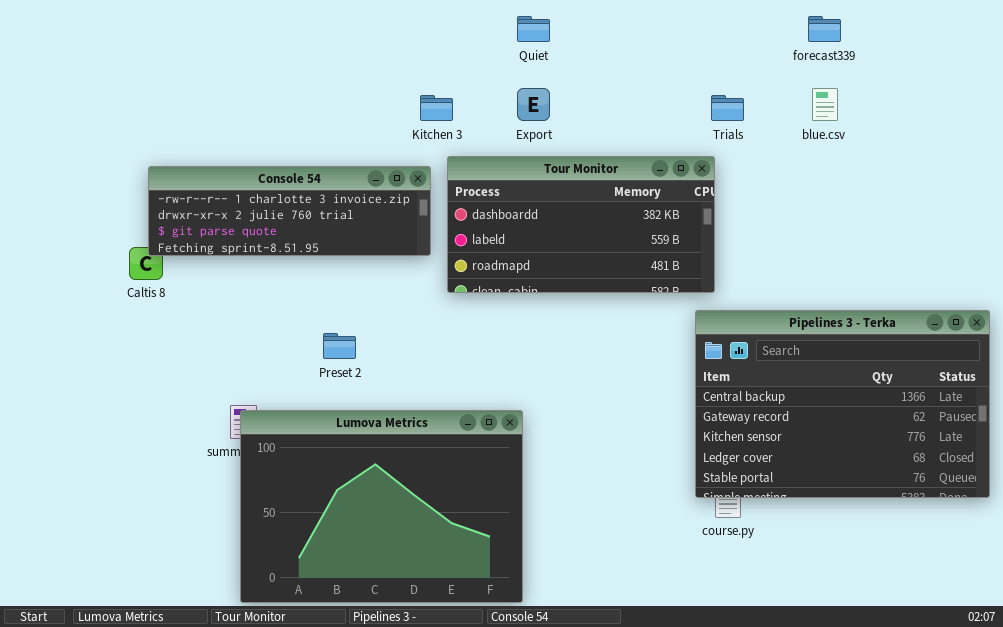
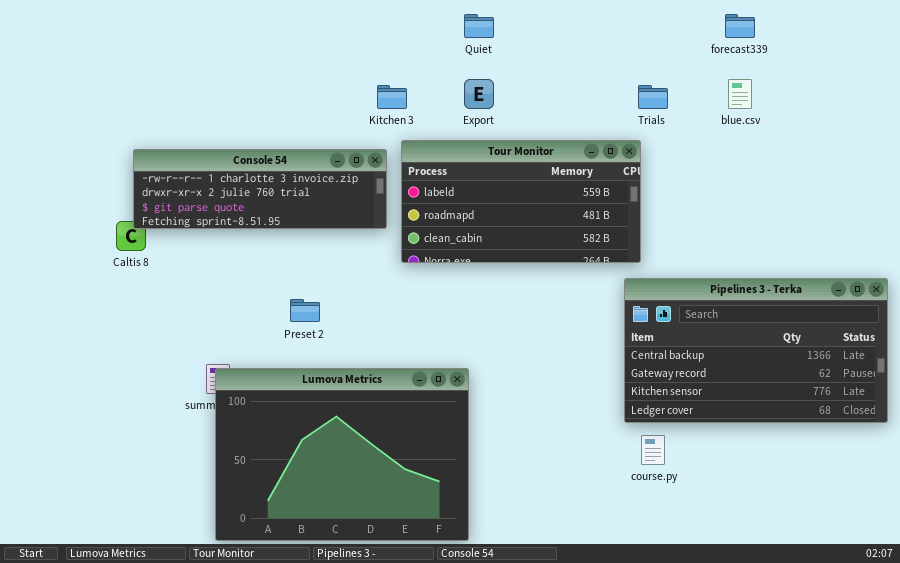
Tour Monitor: [447,156,715,293] -> [401,140,641,263], scrolled down 1 row
Pipelines 3 - Terka: [695,310,990,498] -> [624,278,888,423], resized

